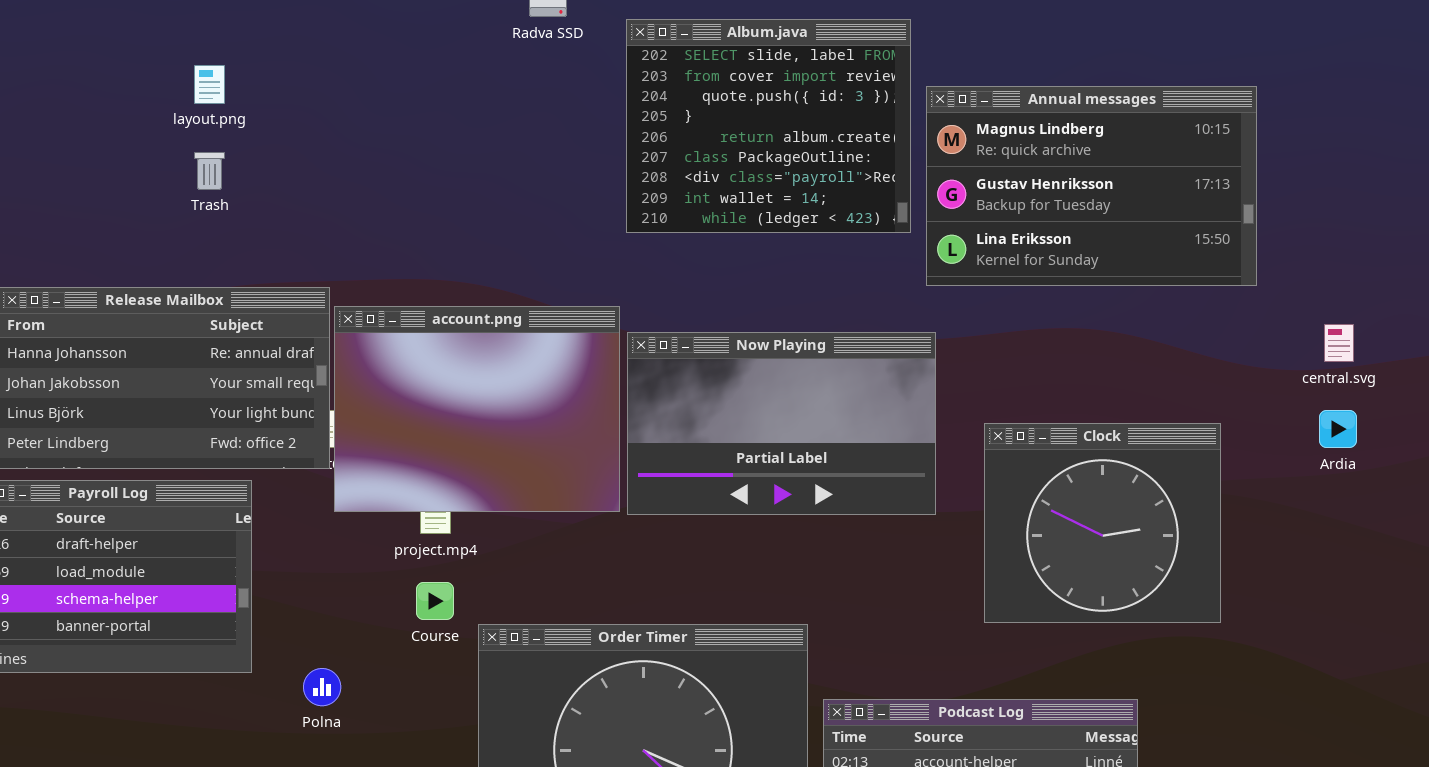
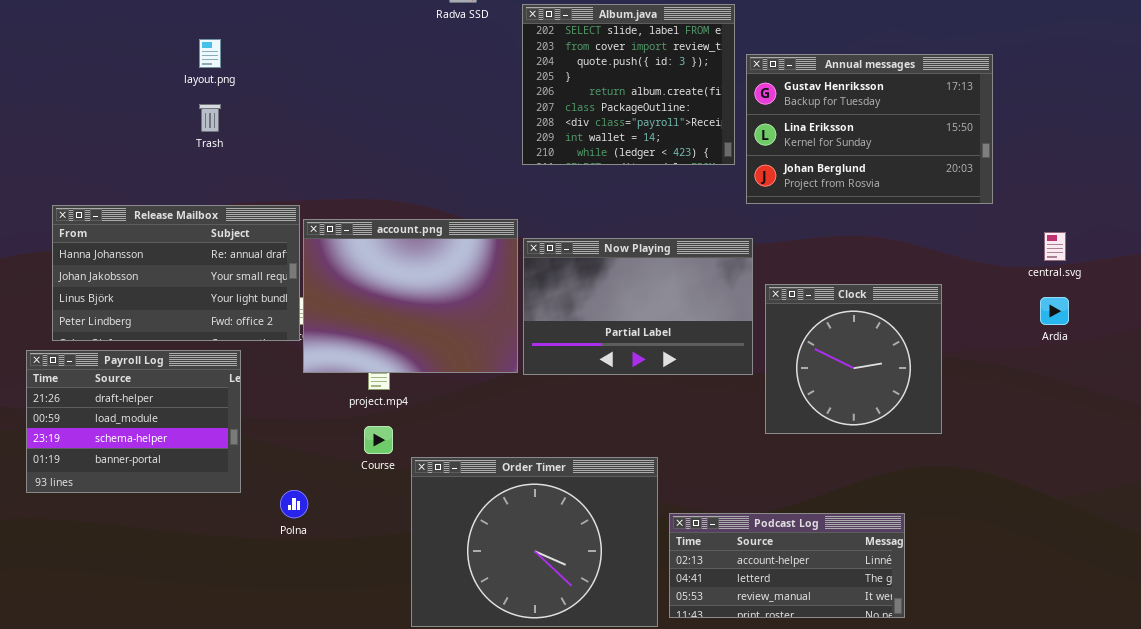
Annual messages: [926,86,1257,286] -> [746,54,993,204], scrolled down 1 row
Clock: [984,423,1221,623] -> [765,284,942,434], moved

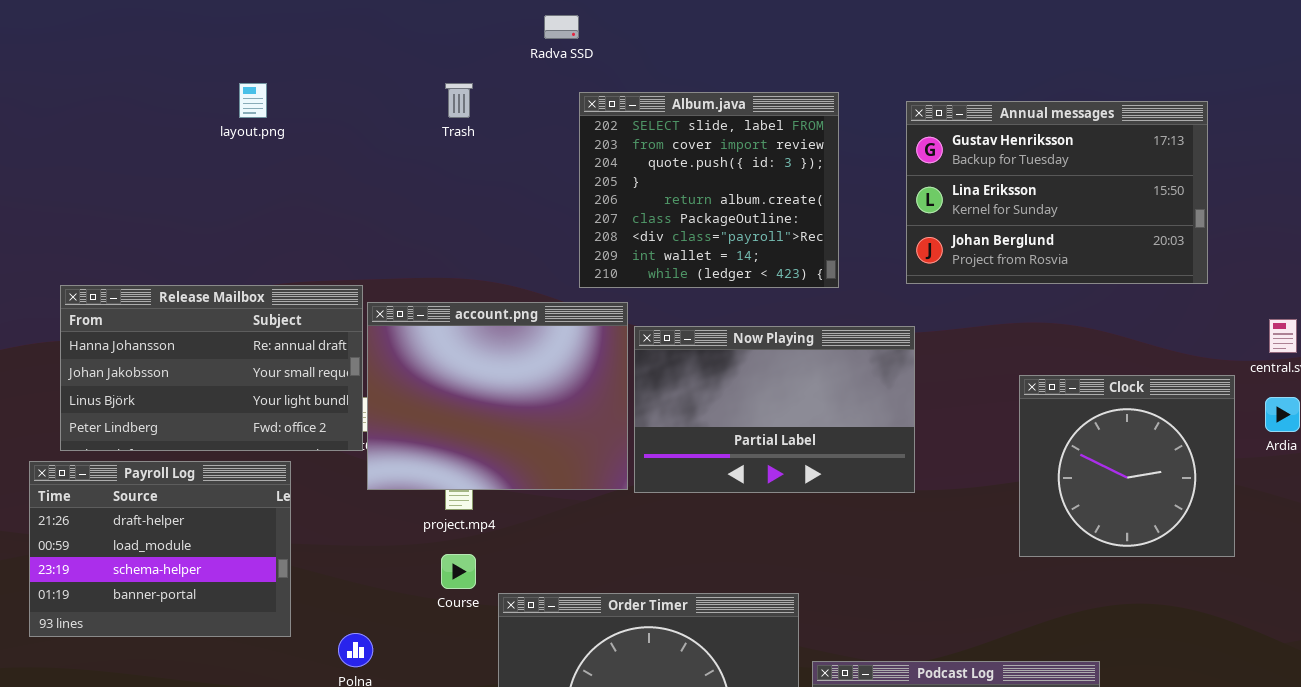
Album.java: [522,4,735,165] -> [579,92,839,288], moved
Trash: [199,104,221,132] -> [445,83,473,118], moved
Clock: [765,284,942,434] -> [1019,375,1235,557], moved

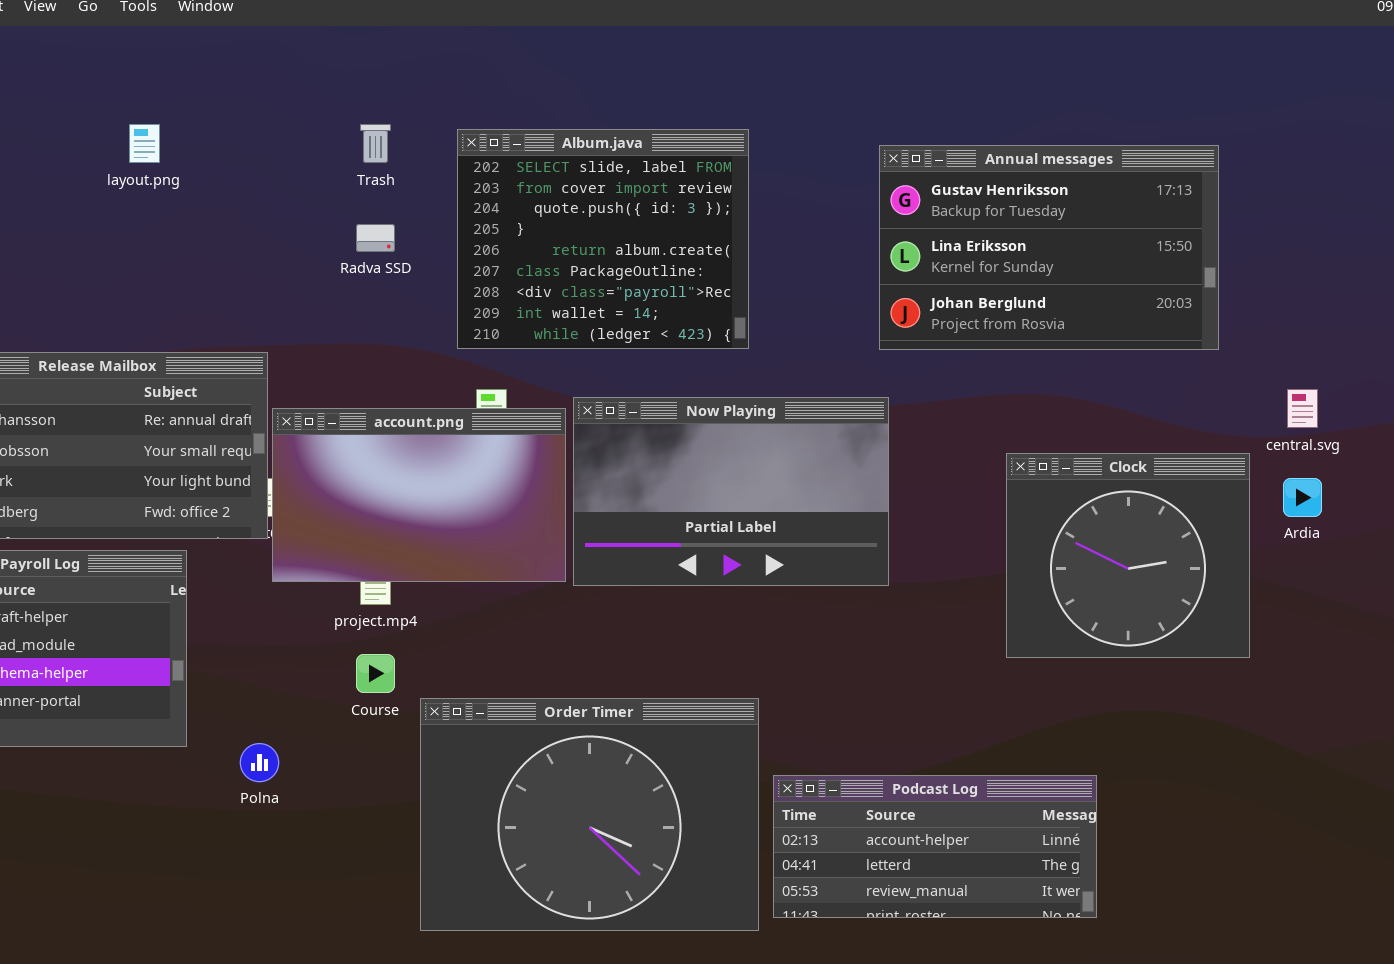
Radva SSD: [544,15,579,39] -> [356,224,395,252], moved
Album.java: [579,92,839,288] -> [457,129,749,349], moved
account.png: [367,302,628,490] -> [272,408,566,582], resized

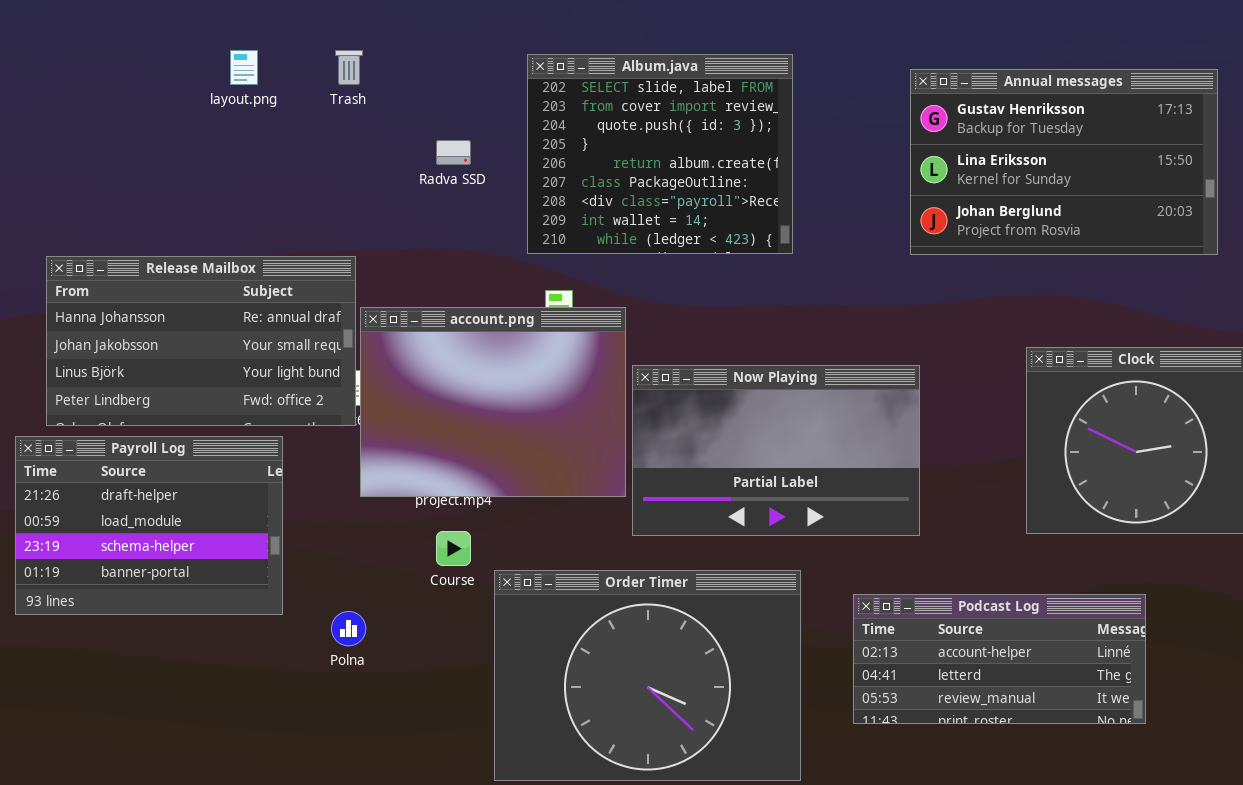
Trash: [360,124,391,163] -> [335,50,363,85], moved
Now Playing: [573,397,889,586] -> [632,365,920,536], moved
account.png: [272,408,566,582] -> [360,307,626,497], resized
Podcast Log: [773,775,1097,918] -> [853,594,1146,724], moved

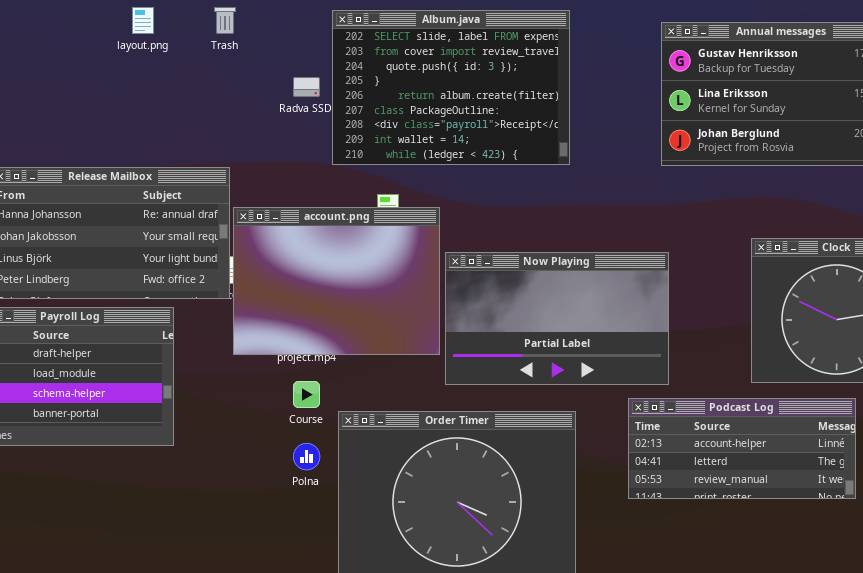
Album.java: [527,54,793,254] -> [332,10,570,165], resized
Podcast Log: [853,594,1146,724] -> [628,398,856,499], moved
Polna: [331,611,366,646] -> [293,443,320,470], moved

